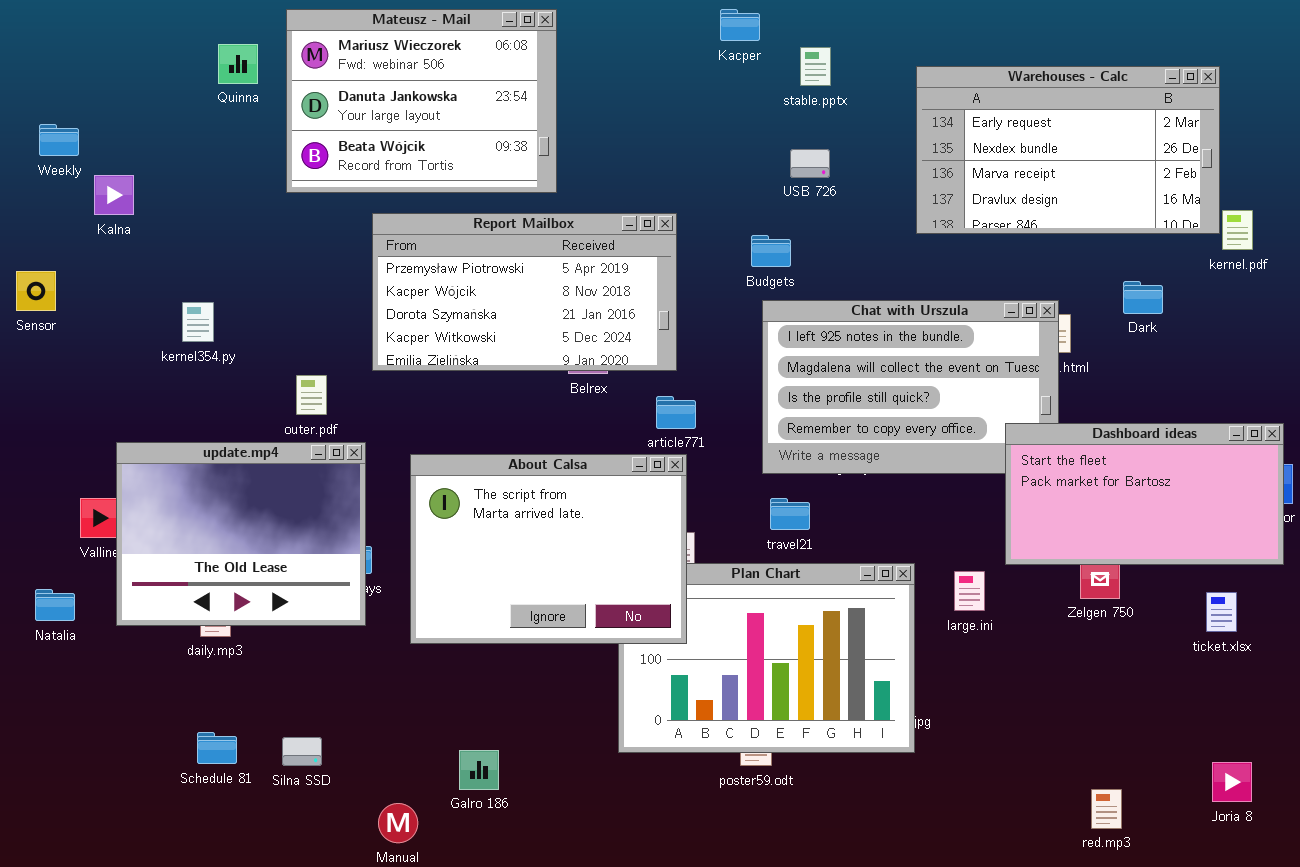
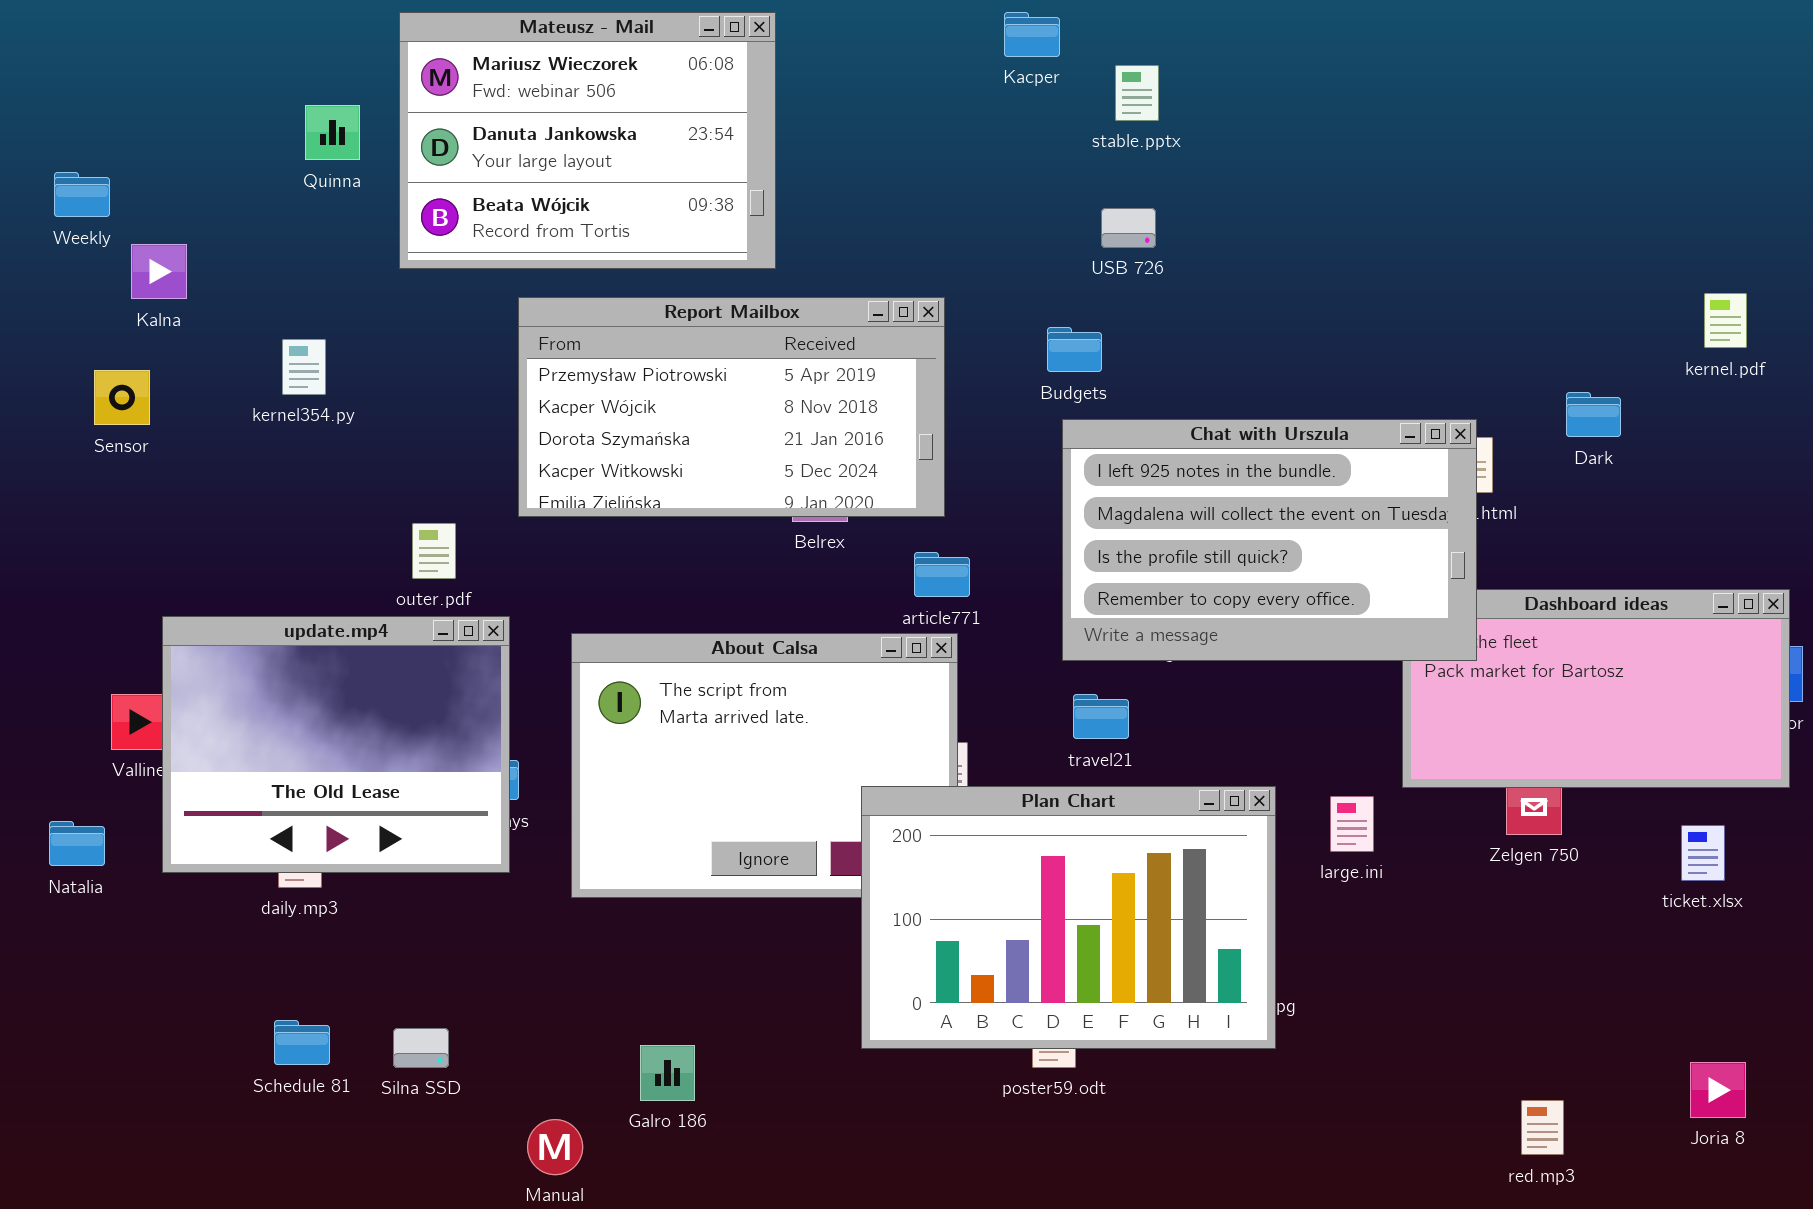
Quinna: [218,44,258,84] -> [305,105,360,160], moved
Warehouses - Calc: [916,66,1220,234] -> none, closed
Sensor: [16,271,56,311] -> [94,370,150,425], moved
Chat with Urszula: [762,300,1059,474] -> [1062,419,1477,661], raised
kernel354.py: [182,302,214,342] -> [282,339,326,395], moved
Plan Chart: [618,563,915,753] -> [861,786,1276,1049], raised

